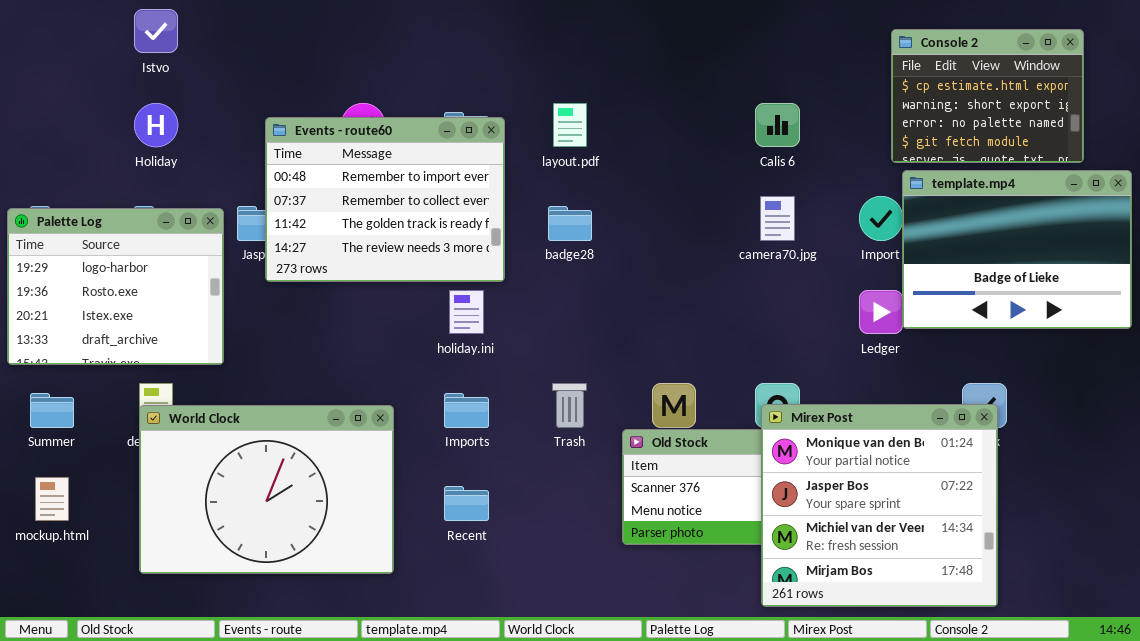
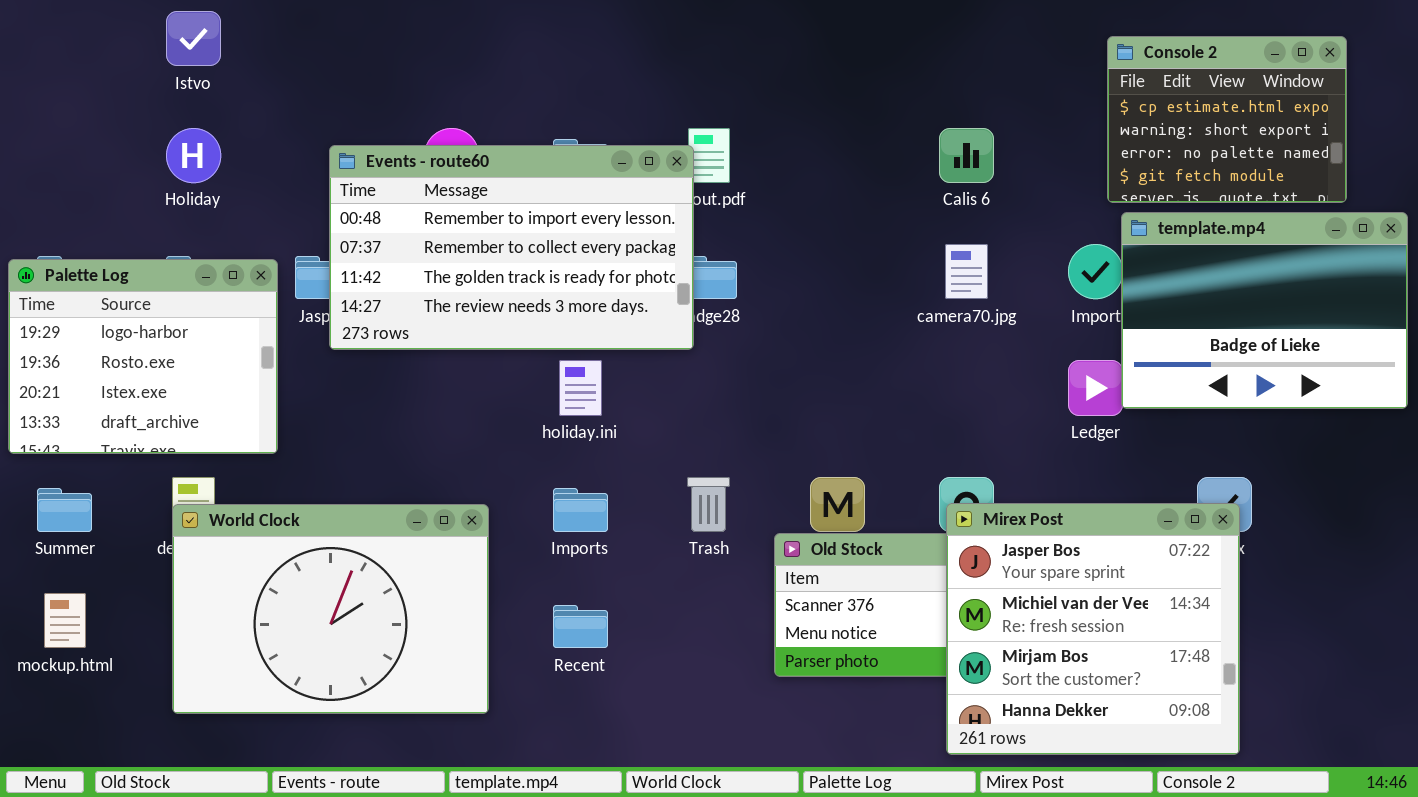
Events - route60: [265,117,505,282] -> [329,145,694,350], resized
Mirex Post: [761,404,998,607] -> [946,503,1240,755], scrolled down 1 row

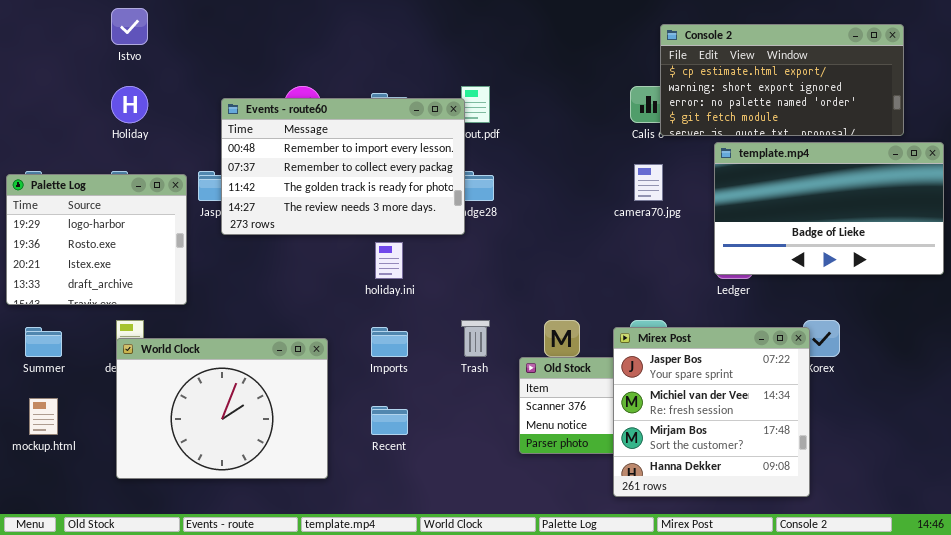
Console 2: [1107,36,1347,203] -> [660,24,904,136], resized
template.mp4: [1121,212,1408,409] -> [714,142,944,275], resized
Mirex Post: [946,503,1240,755] -> [613,327,810,497], moved

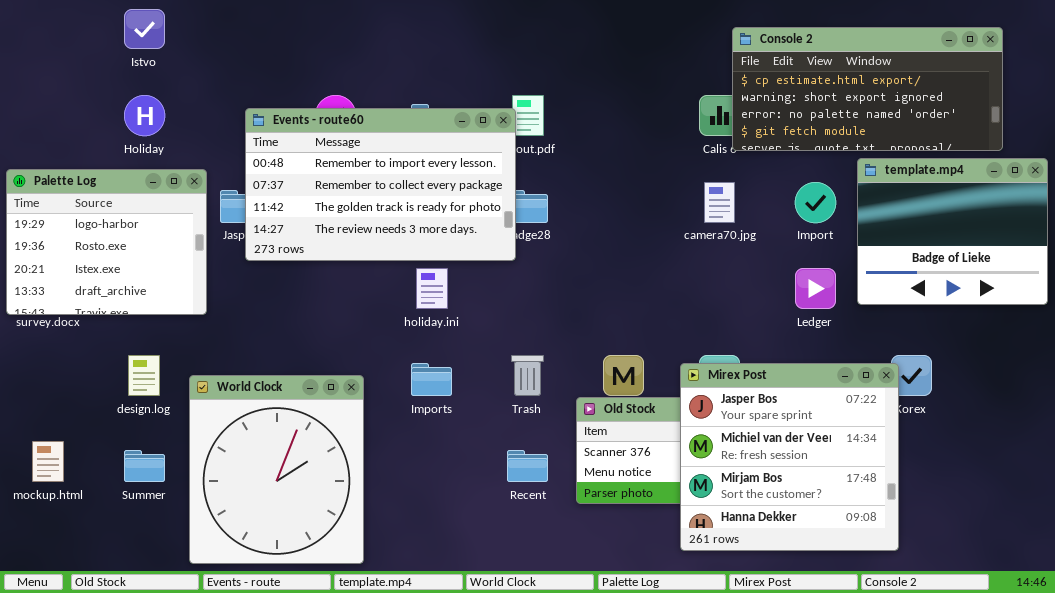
template.mp4: [714,142,944,275] -> [857,158,1048,305], resized
Palette Log: [6,174,187,305] -> [6,169,207,315], moved
Summer: [25,327,62,357] -> [124,450,165,482], moved
World Clock: [116,338,328,479] -> [189,375,364,564], resized
Recent: [371,406,408,435] -> [507,450,548,482], moved

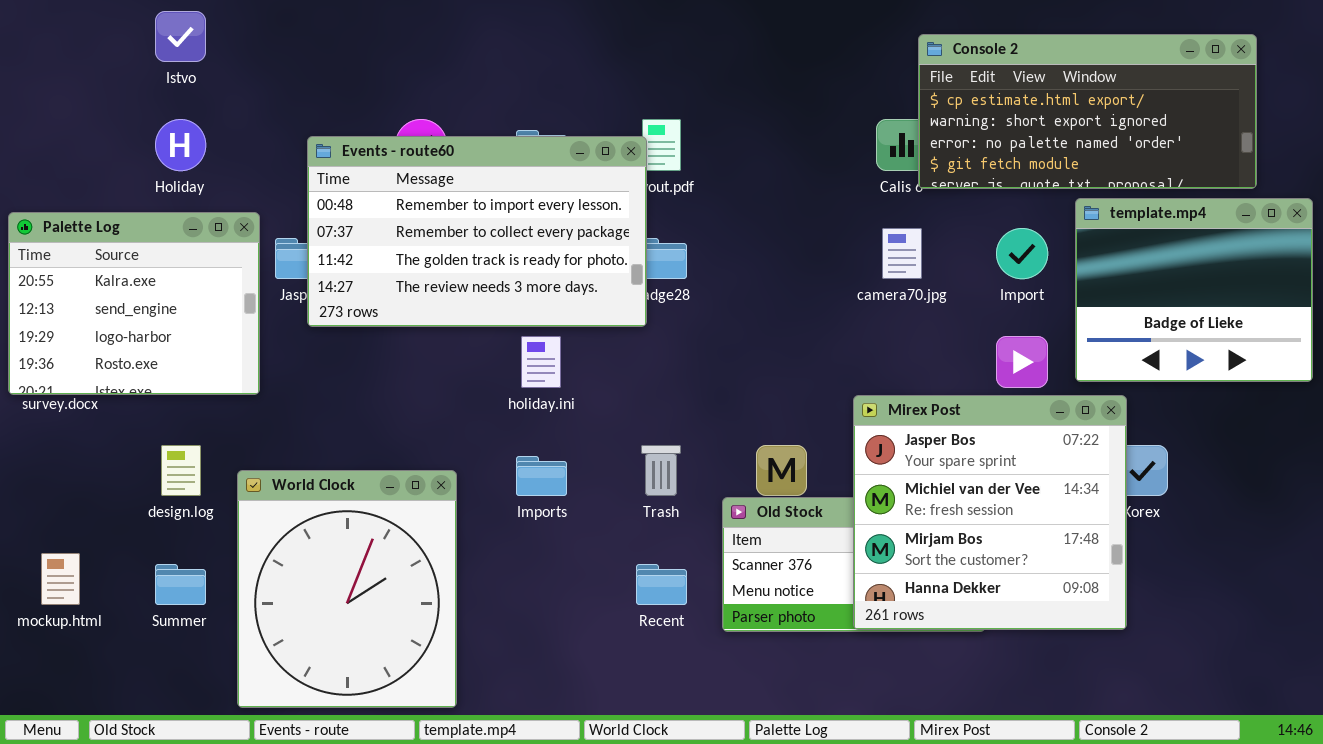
Palette Log: [6,169,207,315] -> [8,212,260,395], scrolled up 2 rows
Mirex Post: [680,363,899,551] -> [853,395,1127,630], moved

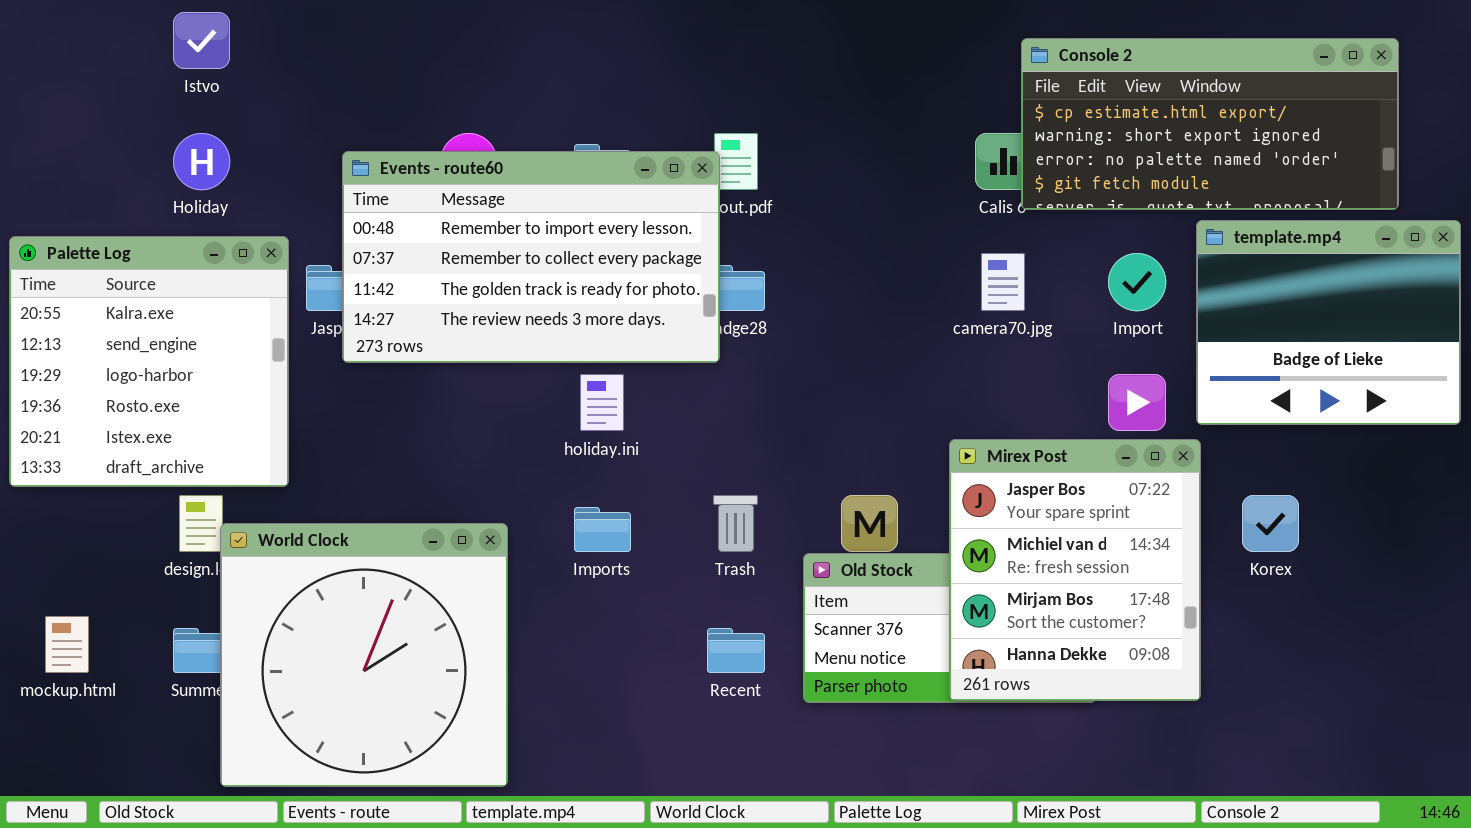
Palette Log: [8,212,260,395] -> [9,236,289,487], resized
Mirex Post: [853,395,1127,630] -> [949,439,1201,701], resized
World Clock: [237,470,457,708] -> [220,523,508,787], resized

